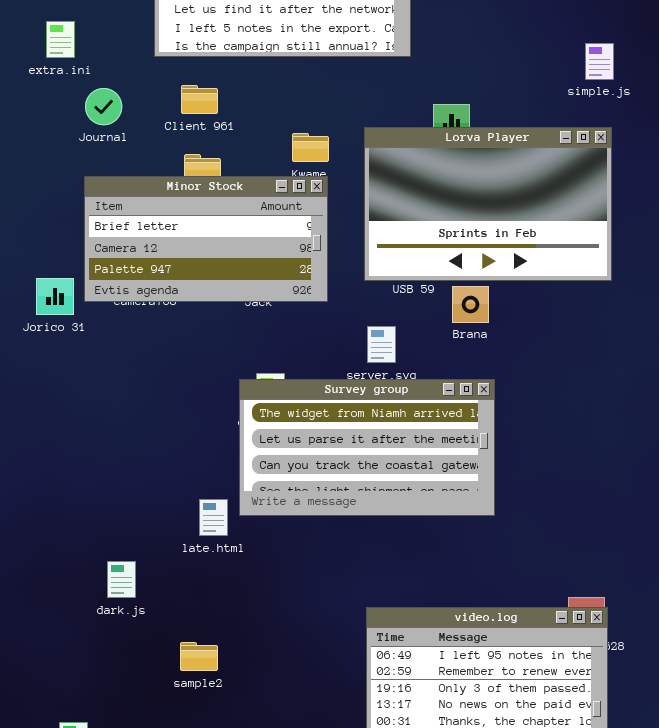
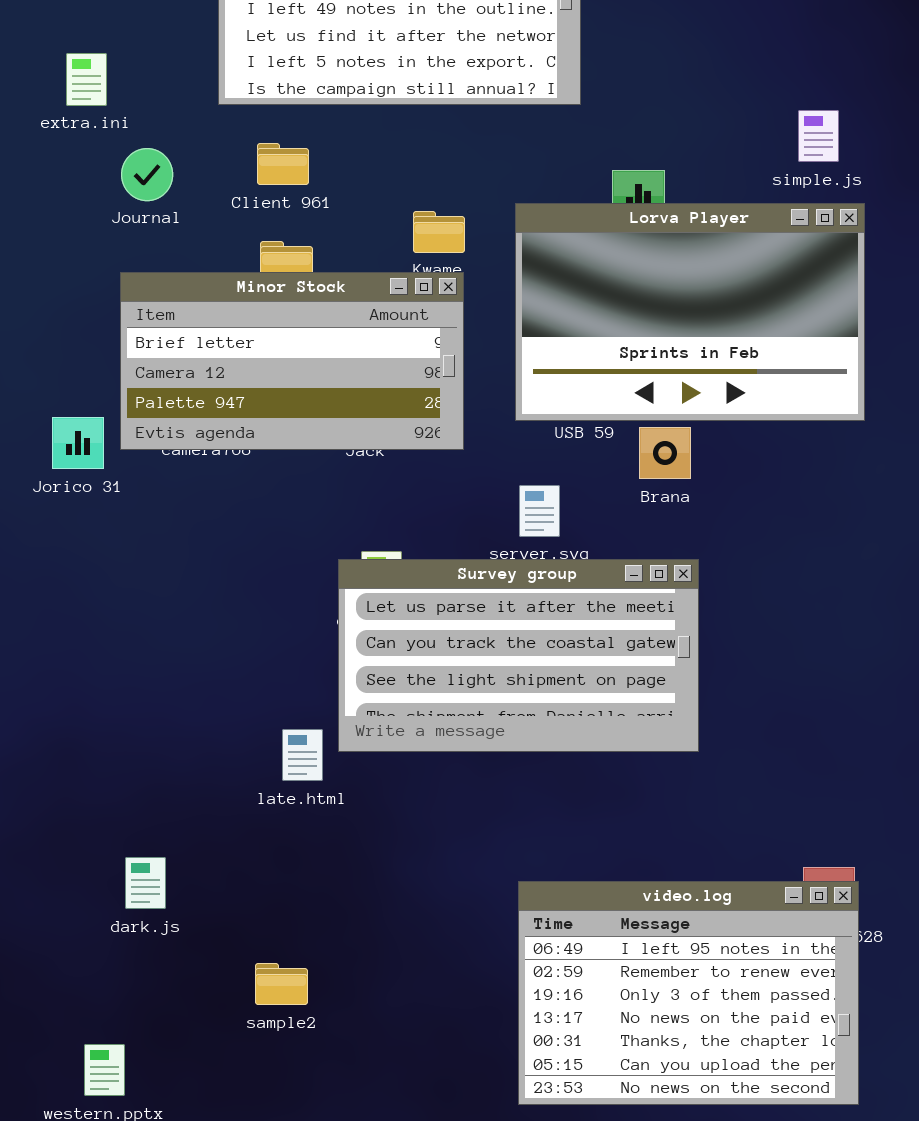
simple.js: [585,43,614,80] -> [798,110,839,162], moved
Survey group: [239,379,495,516] -> [338,559,699,752], scrolled down 1 row
dark.js: [107,561,136,598] -> [125,857,166,909], moved
sample2: [180,642,218,671] -> [255,963,308,1005], moved

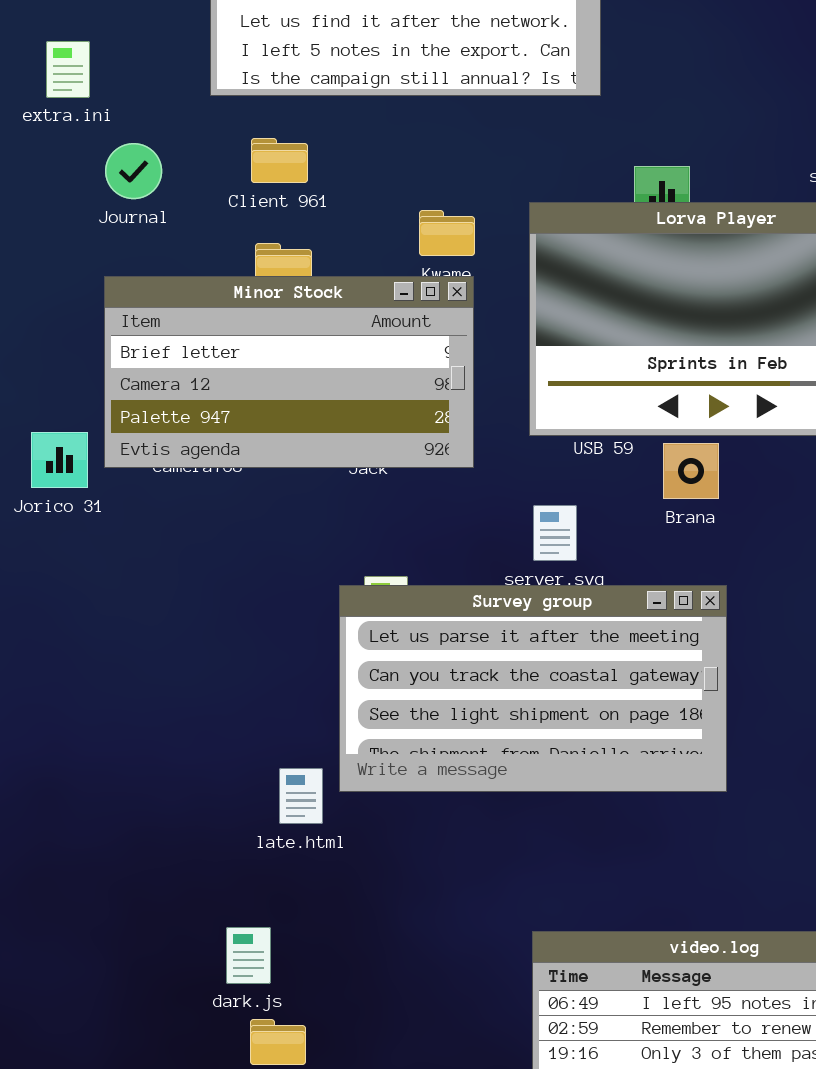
dark.js: [125,857,166,909] -> [226,927,271,984], moved

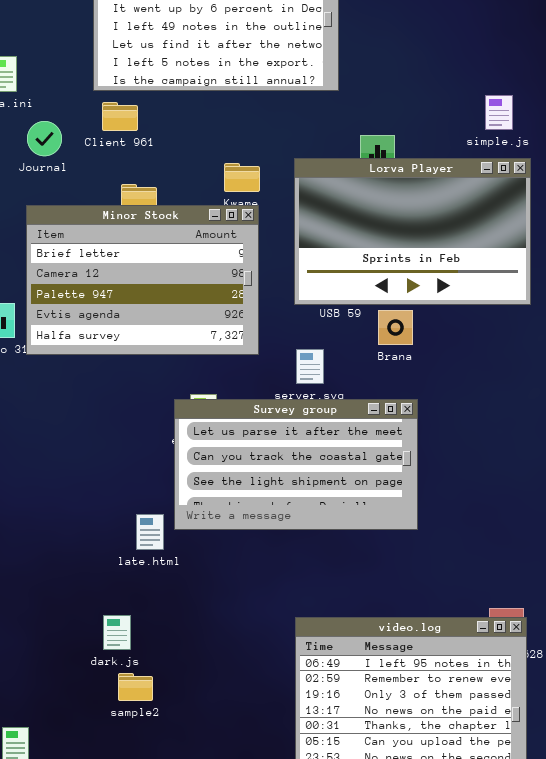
Client 961: [251,138,308,183] -> [102,102,138,131], moved
Minor Stock: [104,276,474,468] -> [26,205,259,355], resized

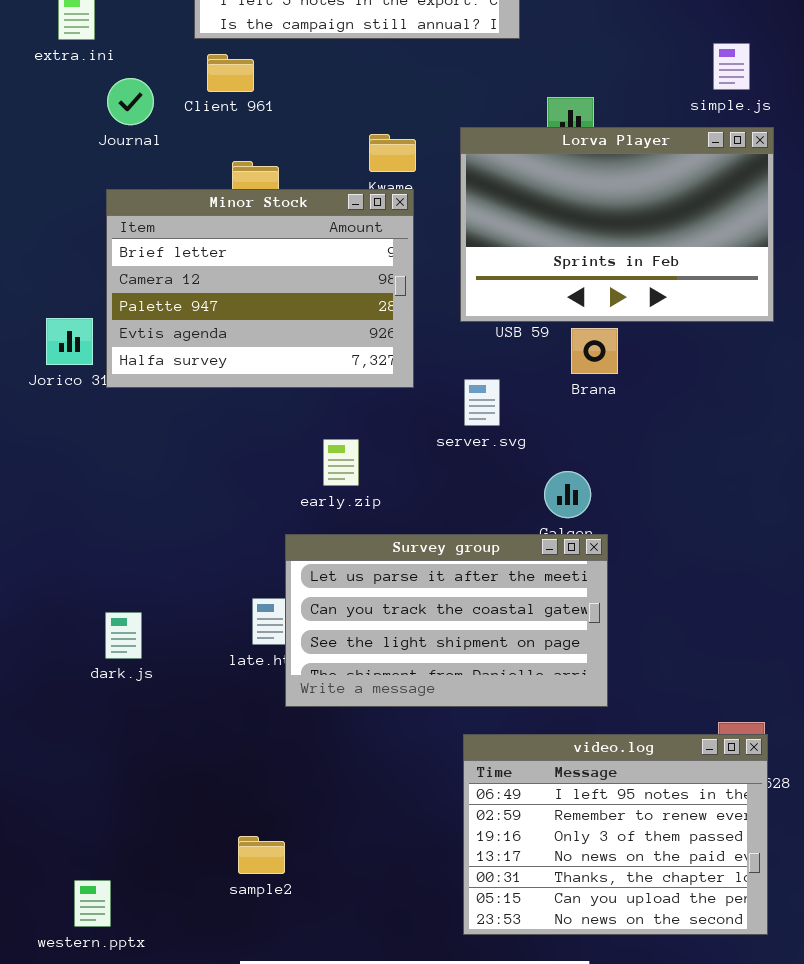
Survey group: [174,399,418,530] -> [285,534,608,707], moved
dark.js: [103,615,131,650] -> [105,612,142,659], moved
sample2: [118,673,153,701] -> [238,836,285,874], moved

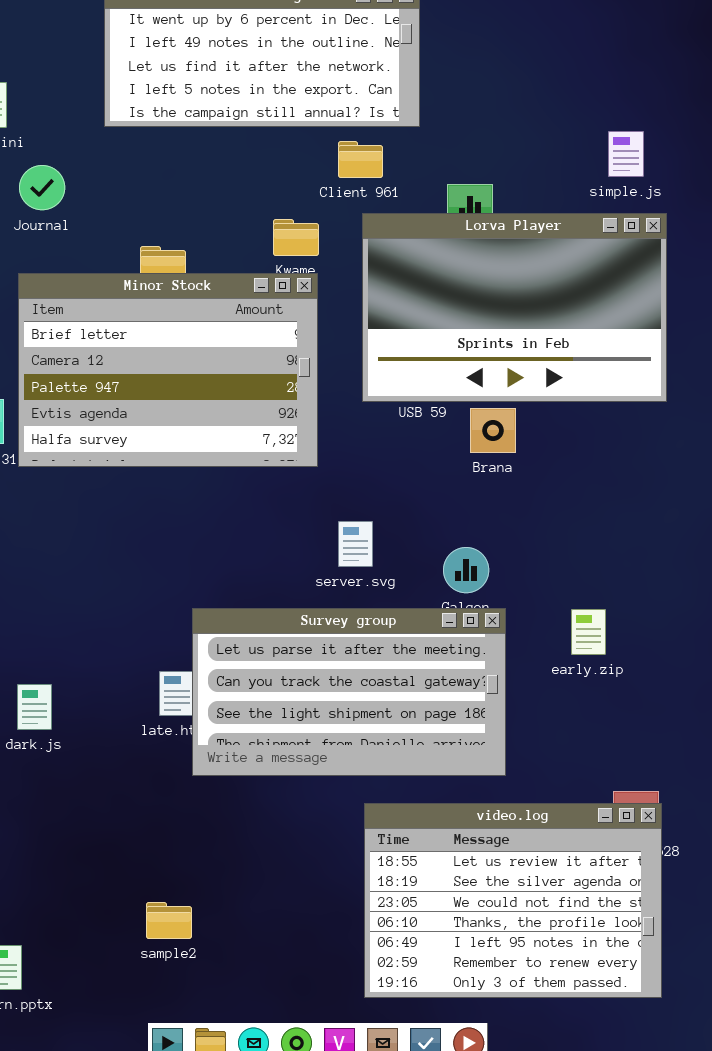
Client 961: [207,54,254,92] -> [338,141,383,178], moved
server.svg: [464,379,500,426] -> [338,521,373,567], moved
early.zip: [323,439,359,486] -> [571,609,606,655], moved
video.log: [463,734,768,935] -> [364,803,662,998], scrolled up 4 rows

